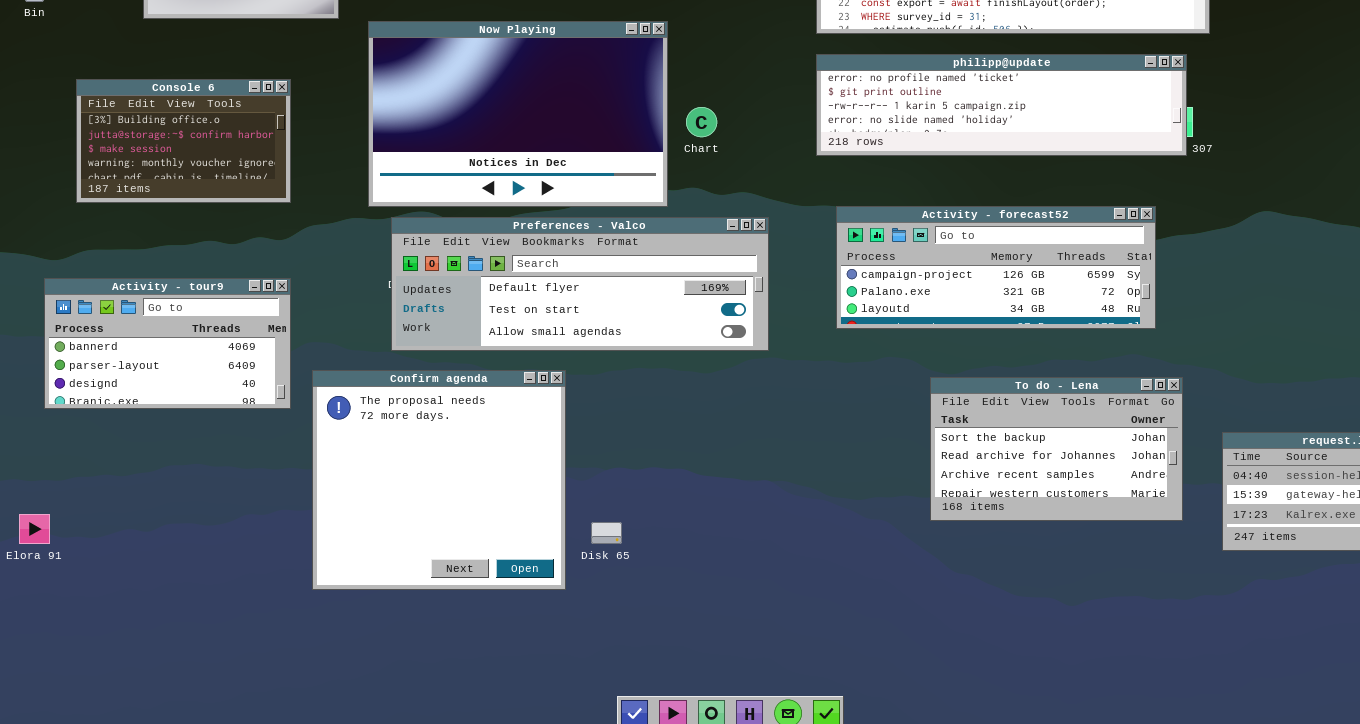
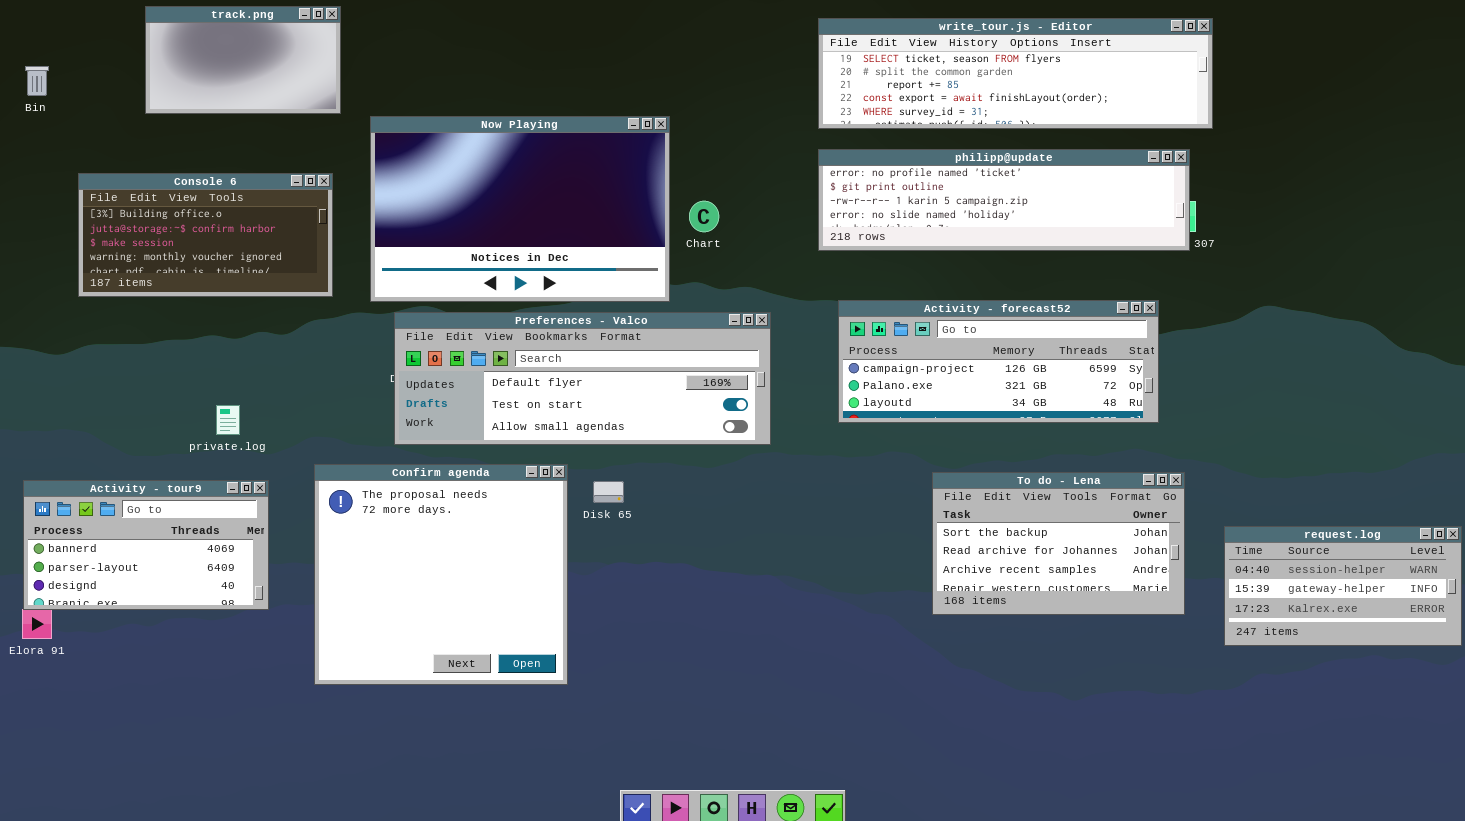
Console 6: [76,79,291,203] -> [78,173,333,297], resized
Activity - tour9: [44,278,291,409] -> [23,480,269,610], moved
Disk 65: [591,522,622,544] -> [593,481,624,503], moved

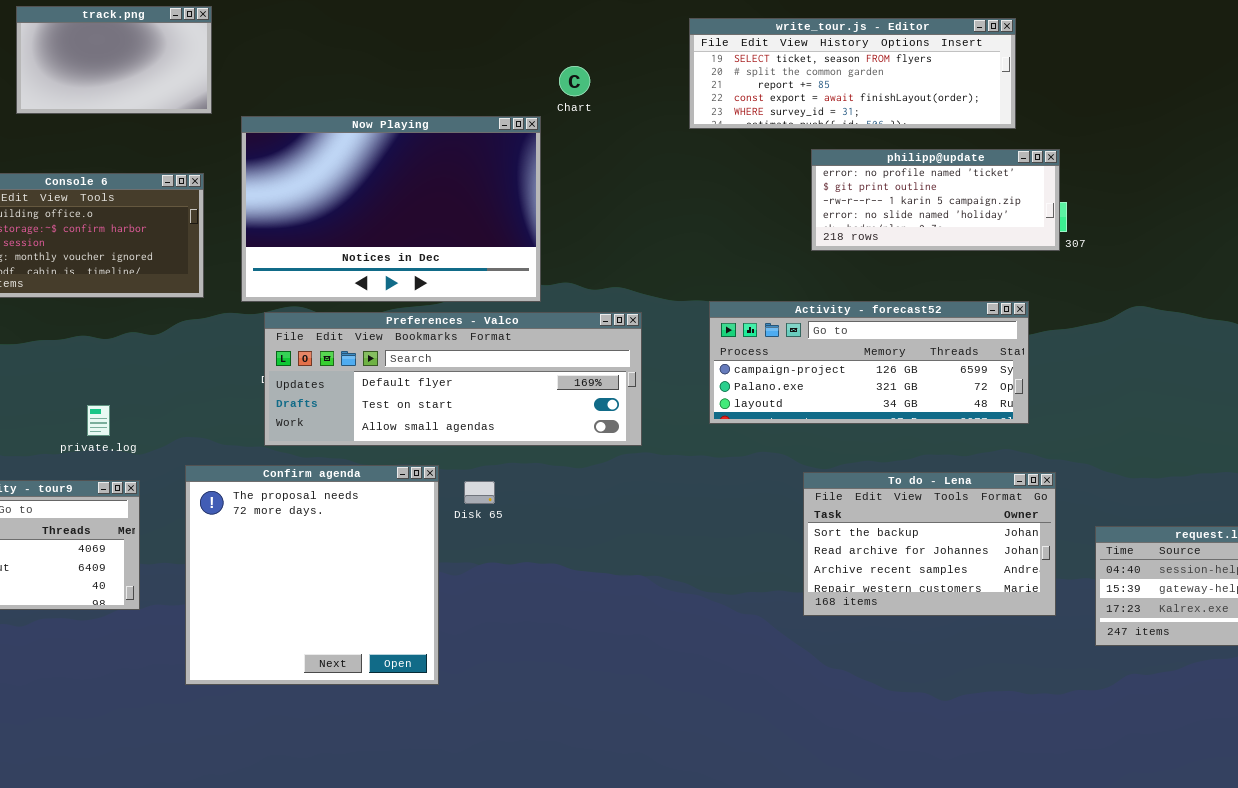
write_tour.js - Editor: [818,18,1213,129] -> [689,18,1016,129], resized
philipp@update: [818,149,1190,251] -> [811,149,1060,251], resized
Chart: [689,201,719,232] -> [559,66,590,96], moved

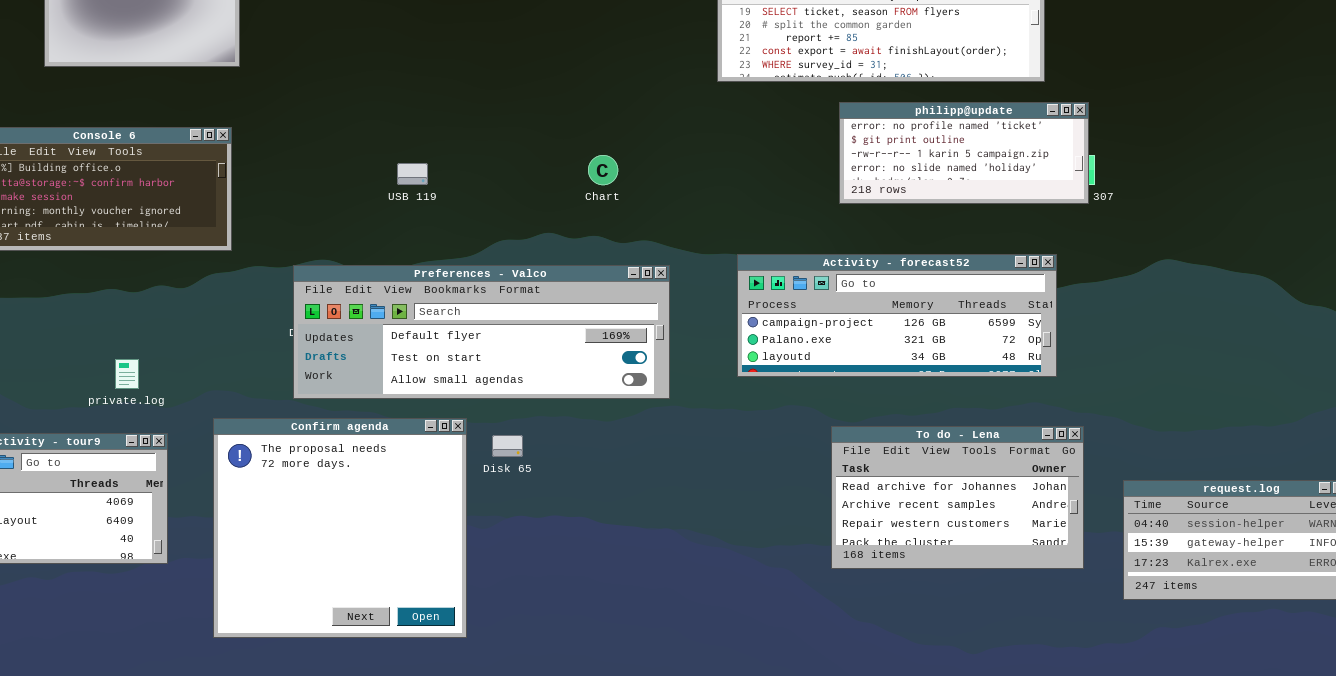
Chart: [559,66,590,96] -> [588,155,618,185], moved
Now Playing: [241,116,541,302] -> none, closed
To do - Lena: [803,472,1056,616] -> [831,426,1084,569], scrolled down 1 row

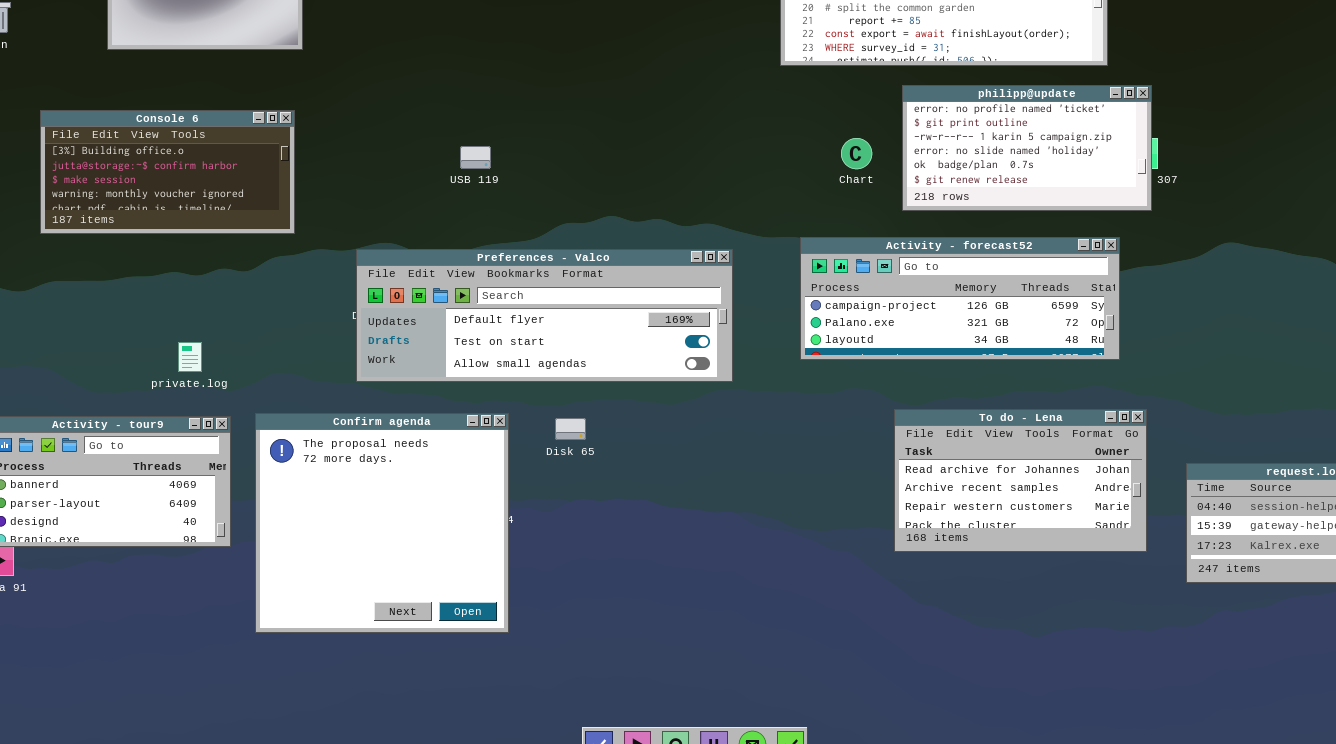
philipp@update: [839,102,1089,204] -> [902,85,1152,211], resized
Chart: [588,155,618,185] -> [841,138,872,169], moved
Confirm agenda: [213,418,467,638] -> [255,413,509,633], moved

